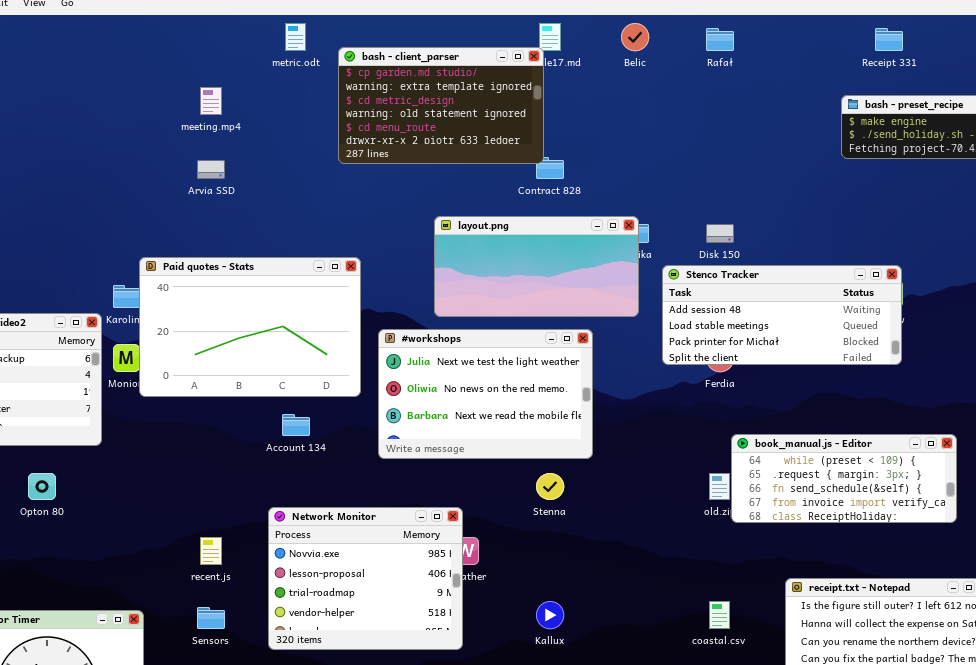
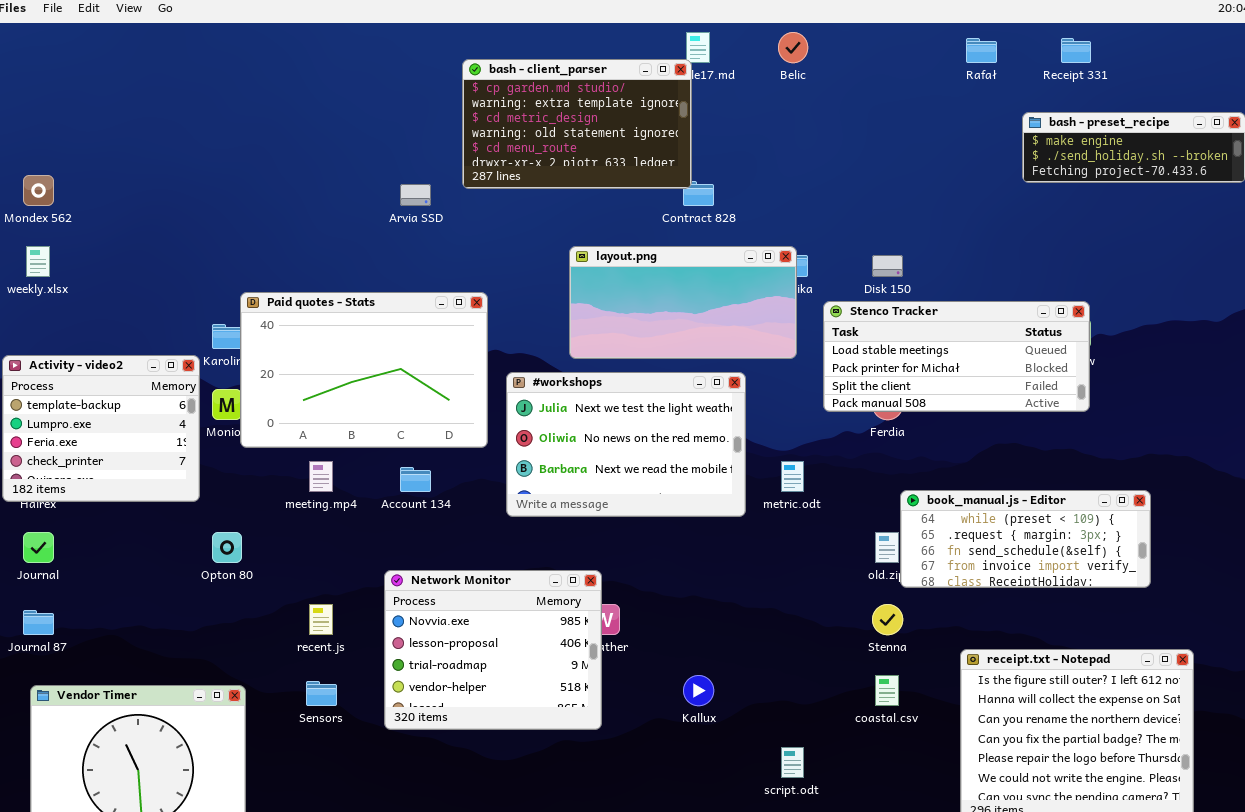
metric.odt: [285,23,306,51] -> [781,461,804,492], moved
Rafał: [706,28,734,51] -> [966,38,997,63], moved
meeting.mp4: [200,87,222,115] -> [309,461,333,492], moved
Arvia SSD: [197,160,225,179] -> [400,184,431,206], moved
Stenco Tracker: [662,265,902,365] -> [823,301,1090,412], scrolled down 1 row
Opton 80: [28,473,56,500] -> [212,532,242,563], moved
Stenna: [536,473,564,500] -> [872,604,903,635], moved

